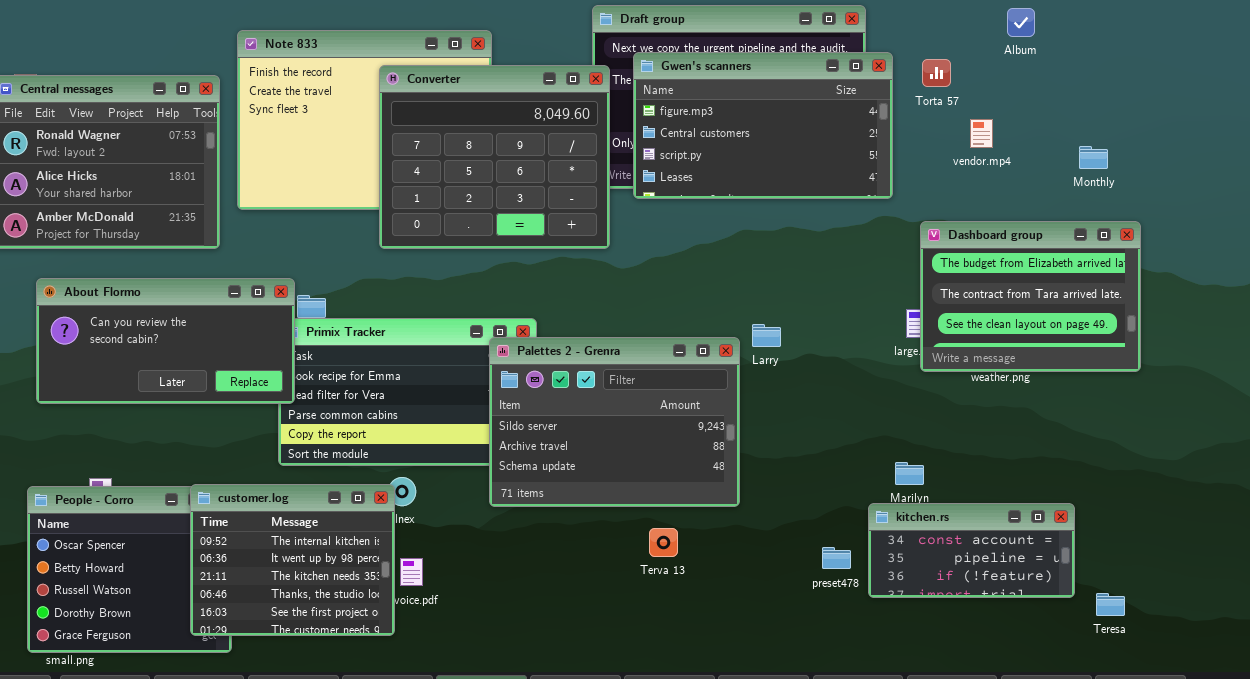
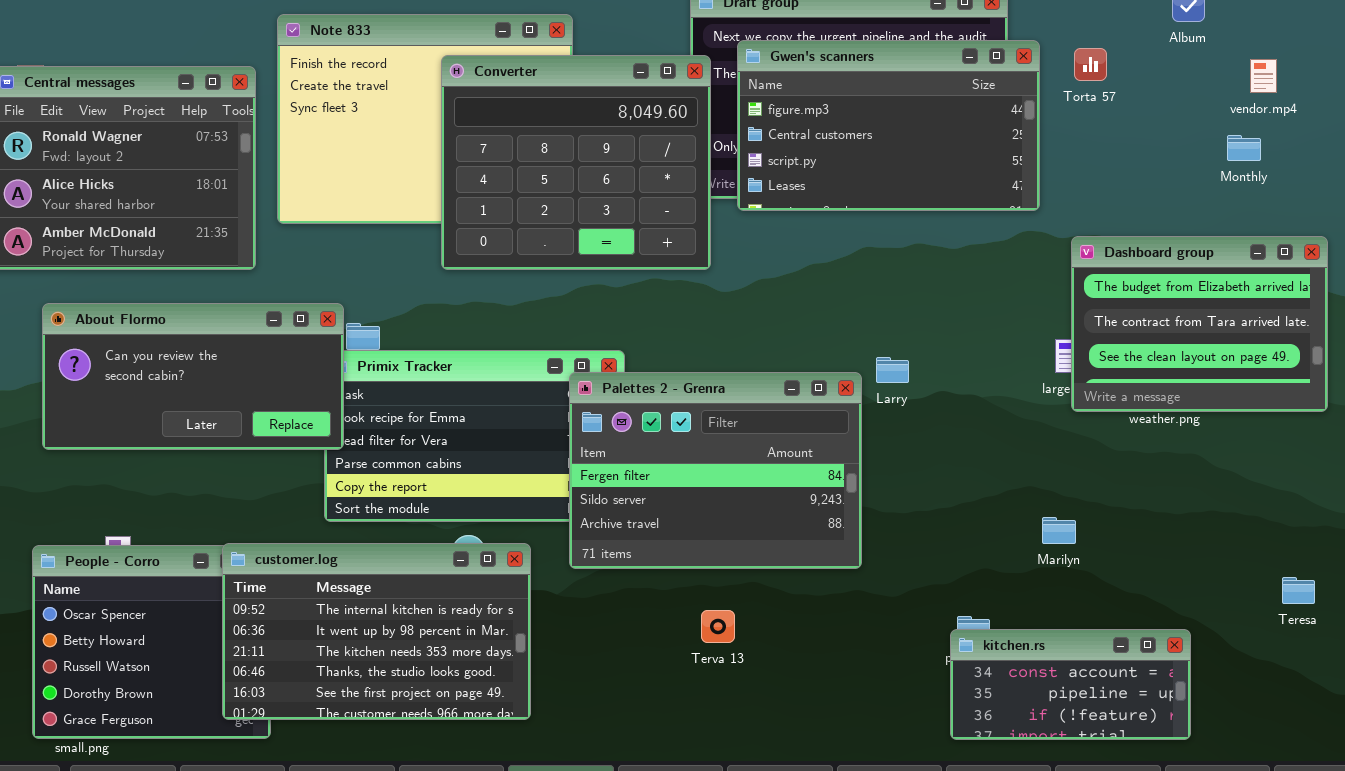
vendor.mp4: [970,119,993,148] -> [1250,59,1277,93], moved
Monthly: [1079,146,1108,169] -> [1227,135,1261,161], moved
Palettes 2 - Grenra: [489,337,740,507] -> [569,372,862,569], scrolled up 1 row
customer.log: [190,484,395,636] -> [222,543,531,720], resized
kitchen.rs: [868,503,1075,598] -> [950,629,1191,740], moved
Terva 13: [649,528,678,557] -> [701,610,735,643], moved
Teresa: [1096,593,1125,616] -> [1282,577,1315,604], moved

